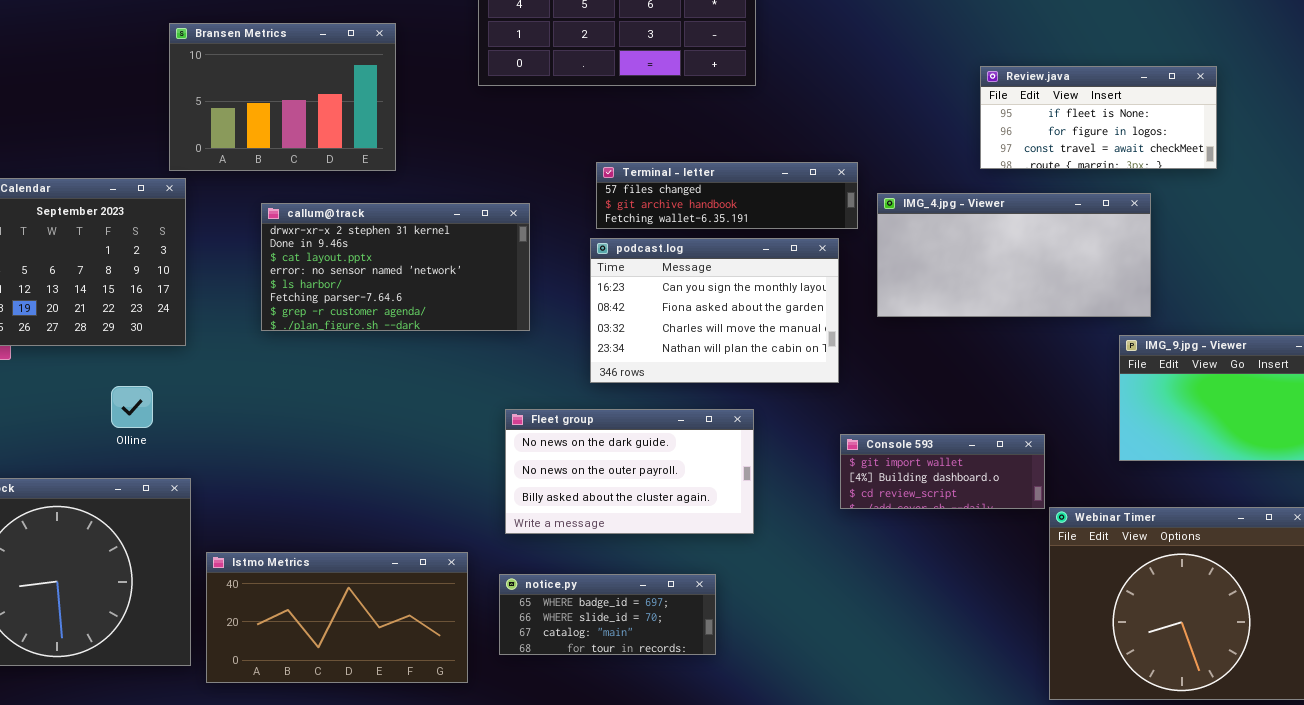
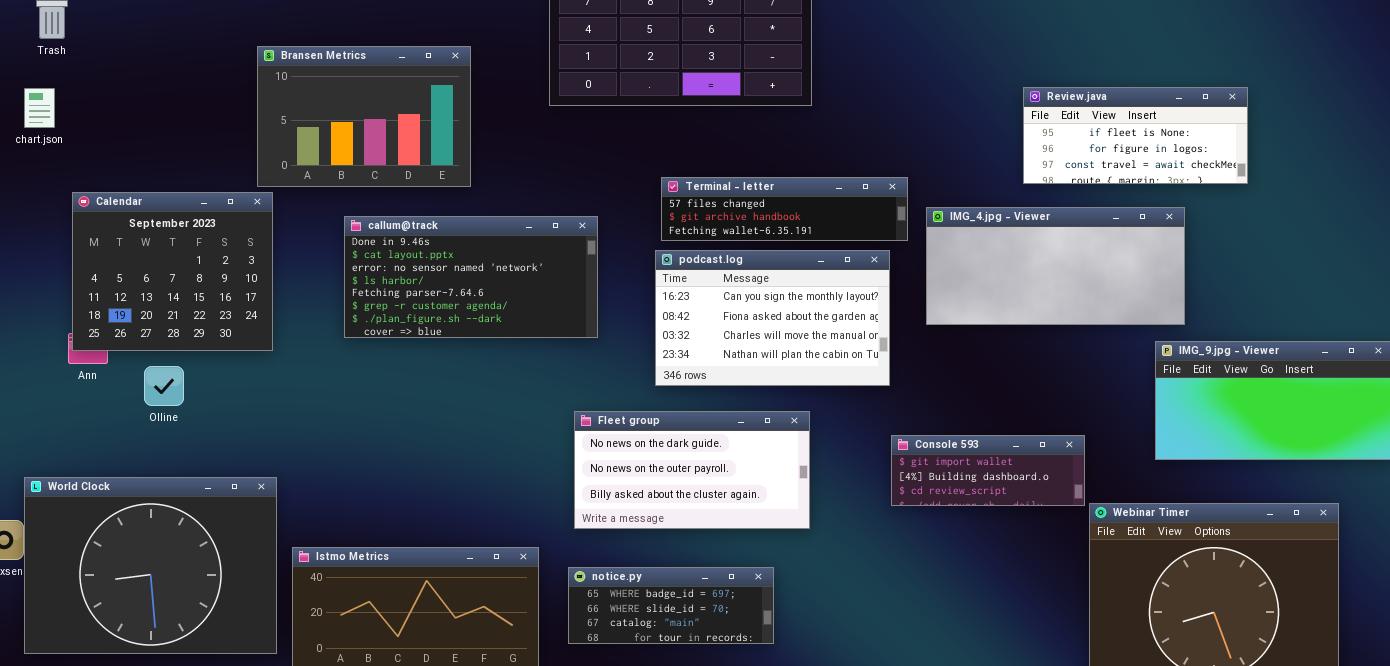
callum@track: [261,203,530,331] -> [344,216,598,338], scrolled down 1 row
Olline: [111,386,153,428] -> [144,366,184,406], moved

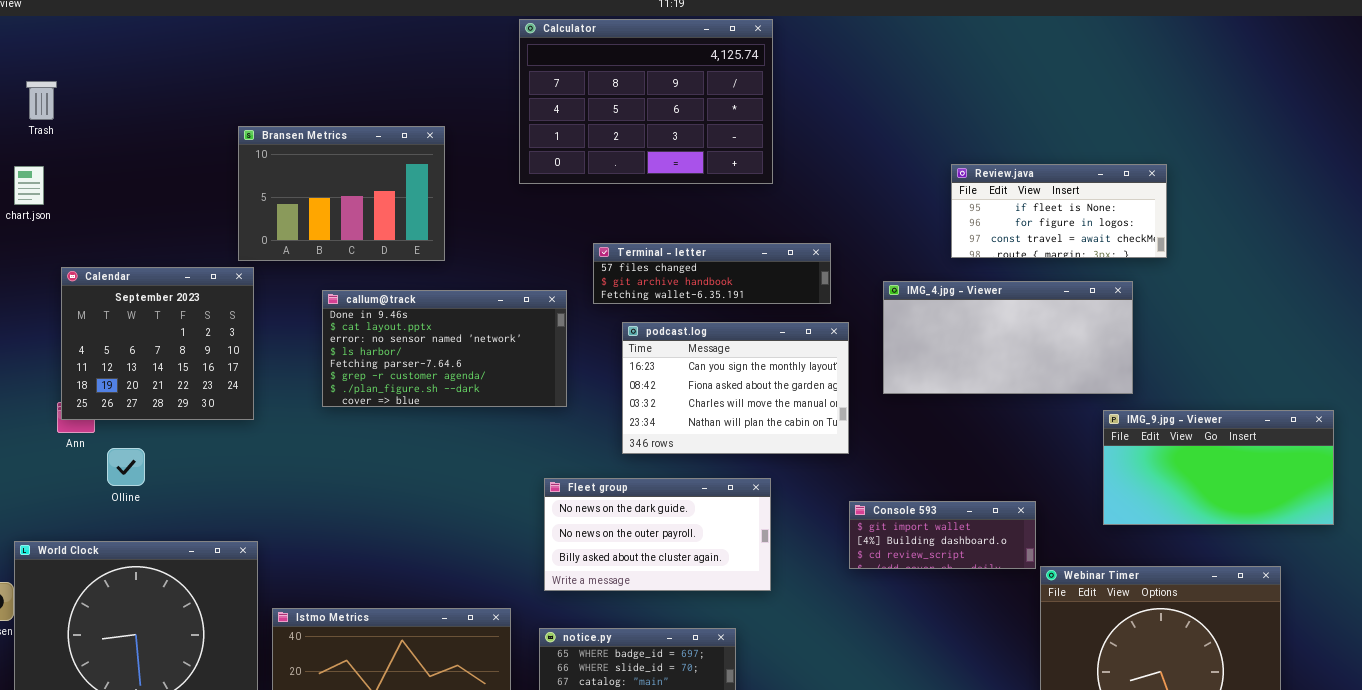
Review.java: [1023,87,1248,184] -> [951,164,1167,258], moved
Terminal - letter: [661,177,908,241] -> [593,243,831,304], moved
Olline: [144,366,184,406] -> [107,448,145,486], moved

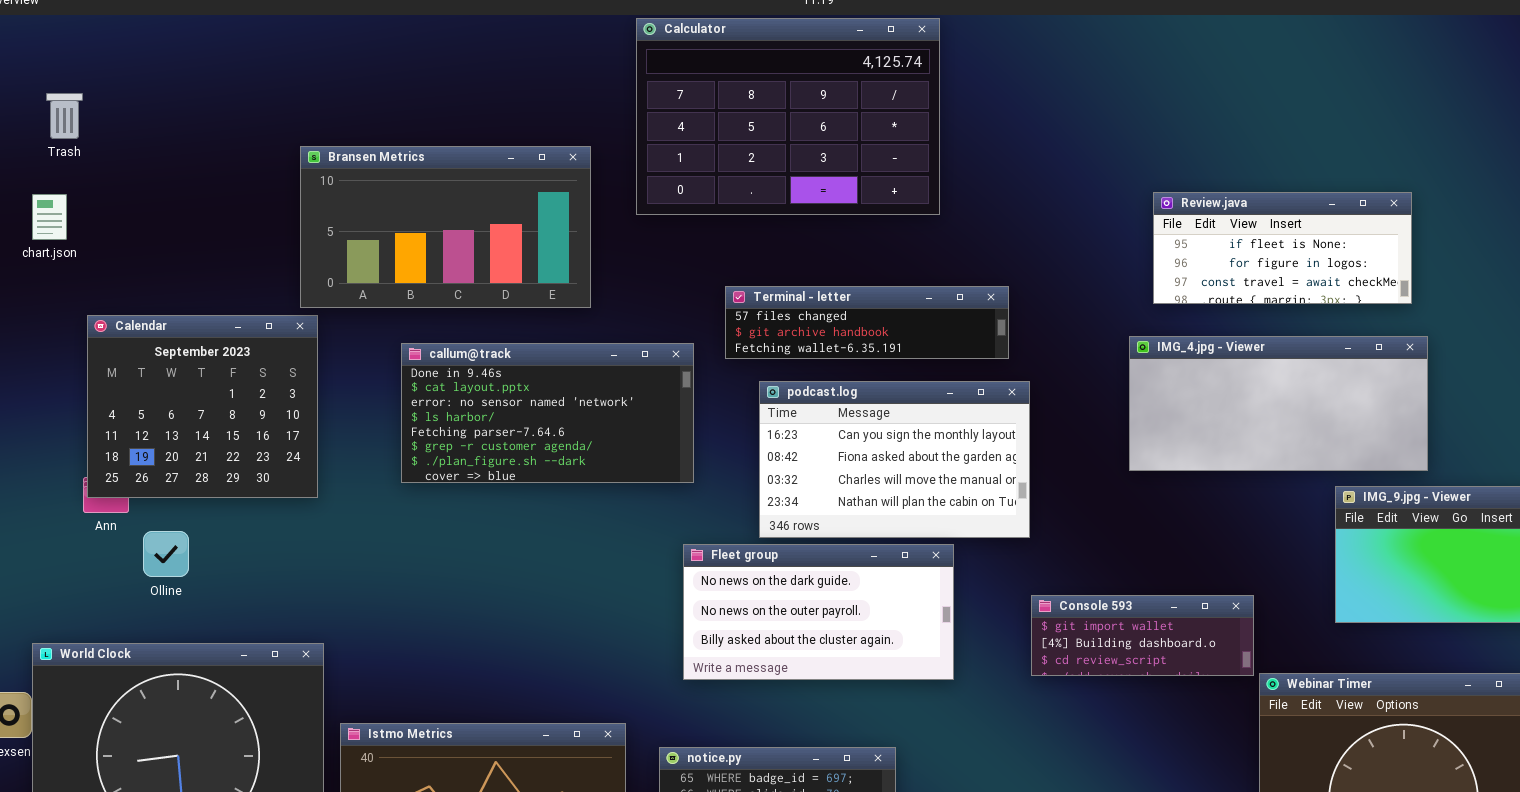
Bransen Metrics: [238,126,445,261] -> [300,146,591,308], resized
IMG_4.jpg - Viewer: [883,281,1133,394] -> [1129,336,1428,471], moved
Fleet group: [544,478,771,591] -> [683,544,954,680], moved

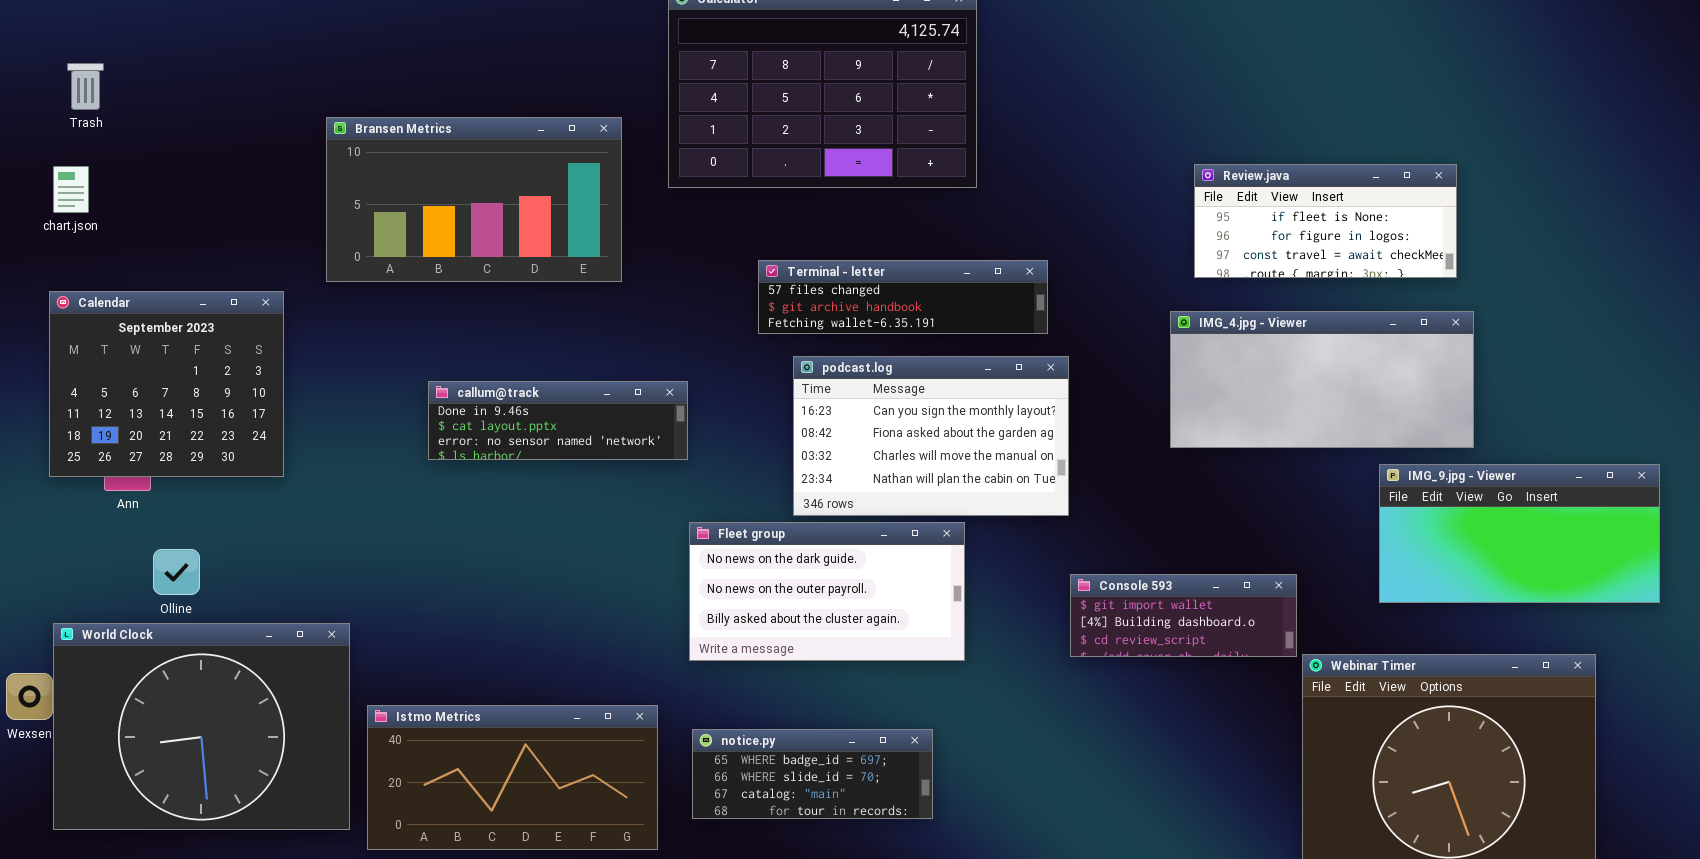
Calendar: [87,315,318,498] -> [49,291,284,477], moved
callum@track: [401,343,694,483] -> [428,381,688,460], resized
Olline: [143,531,189,577] -> [153,549,200,595], moved
Fleet group: [683,544,954,680] -> [689,522,965,661], moved

